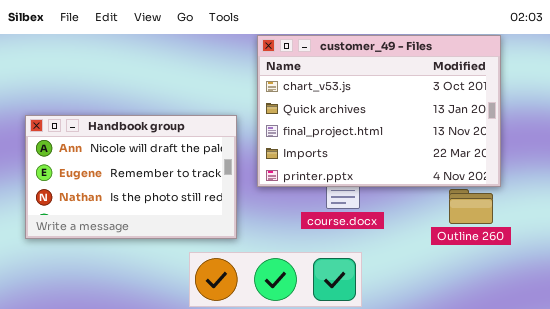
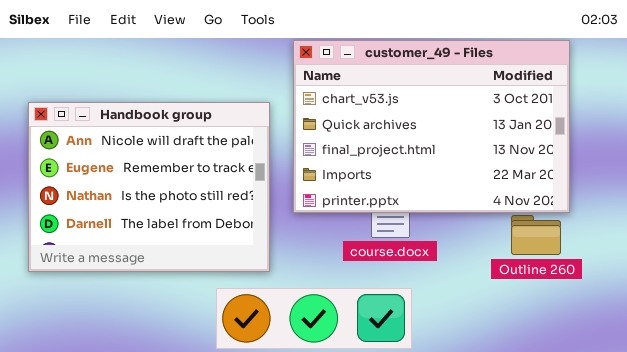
Handbook group: [25,115,237,239] -> [28,102,270,272], resized

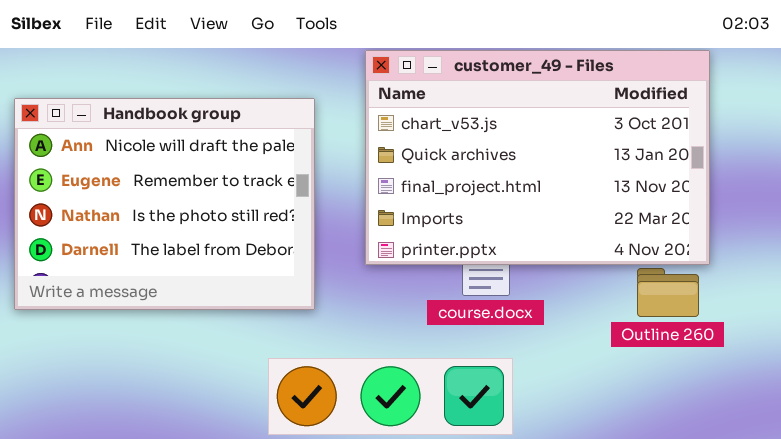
Handbook group: [28,102,270,272] -> [14,98,315,310], moved

